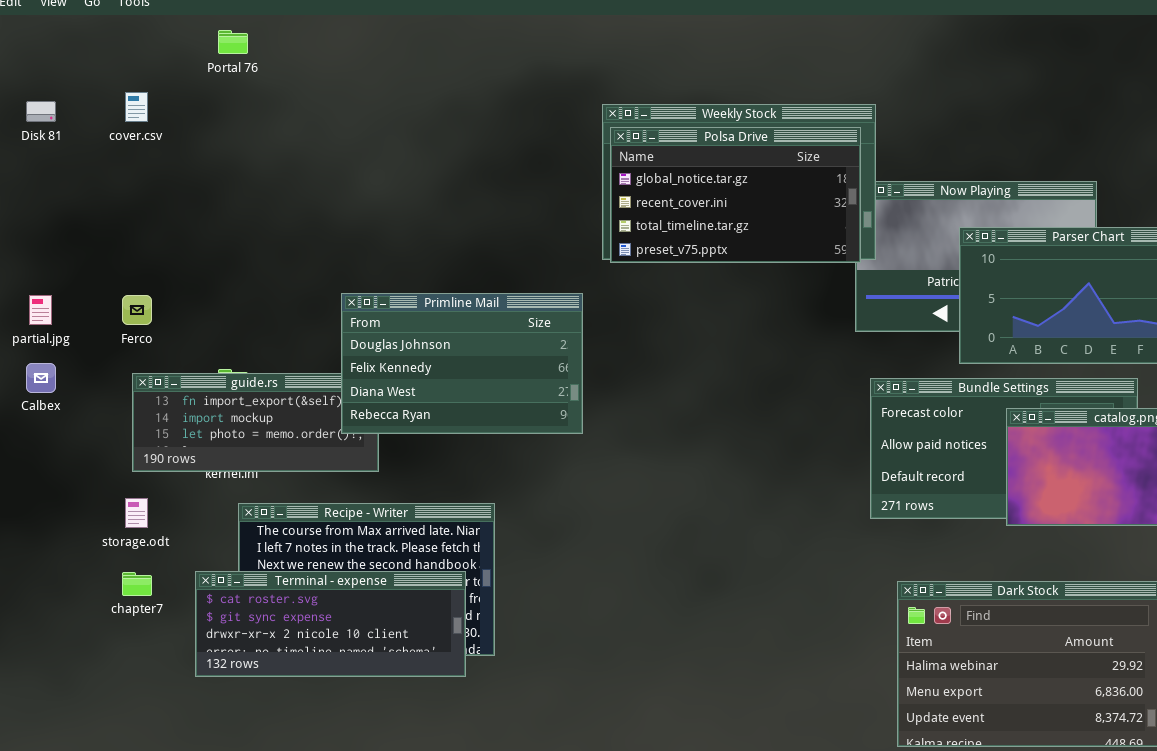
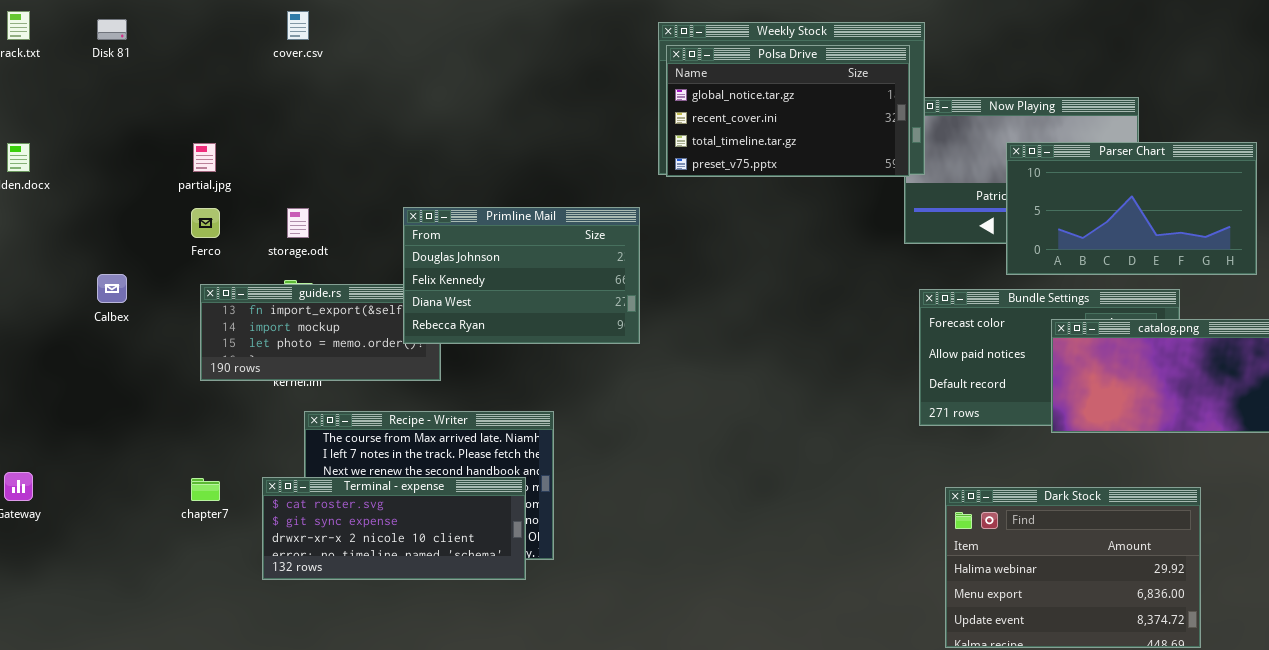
cover.csv: [125,92,148,122] -> [287,11,309,40], moved
partial.jpg: [29,295,52,325] -> [193,143,216,172], moved
storage.odt: [125,498,148,528] -> [287,208,309,238], moved

